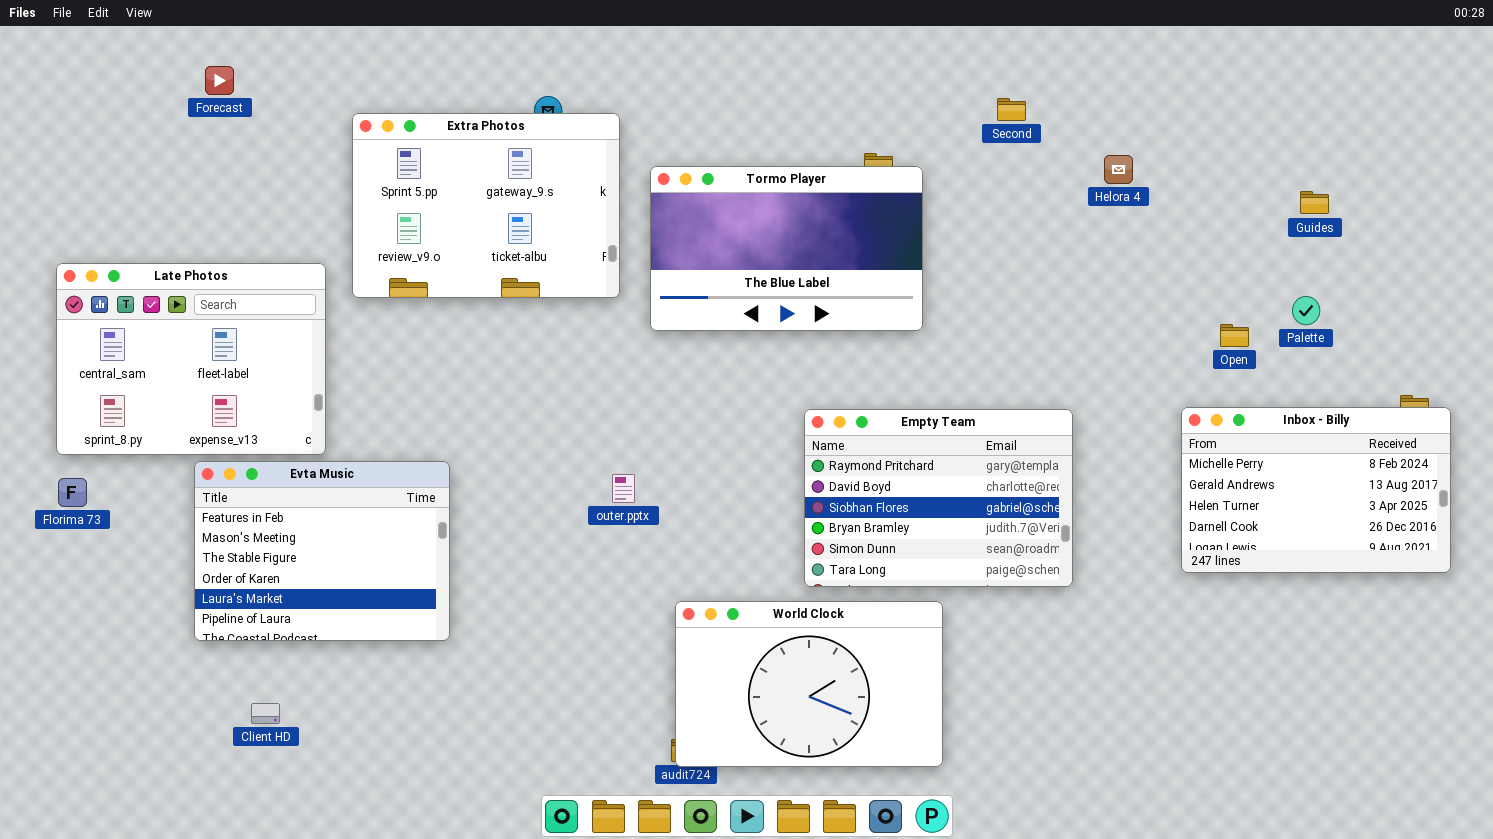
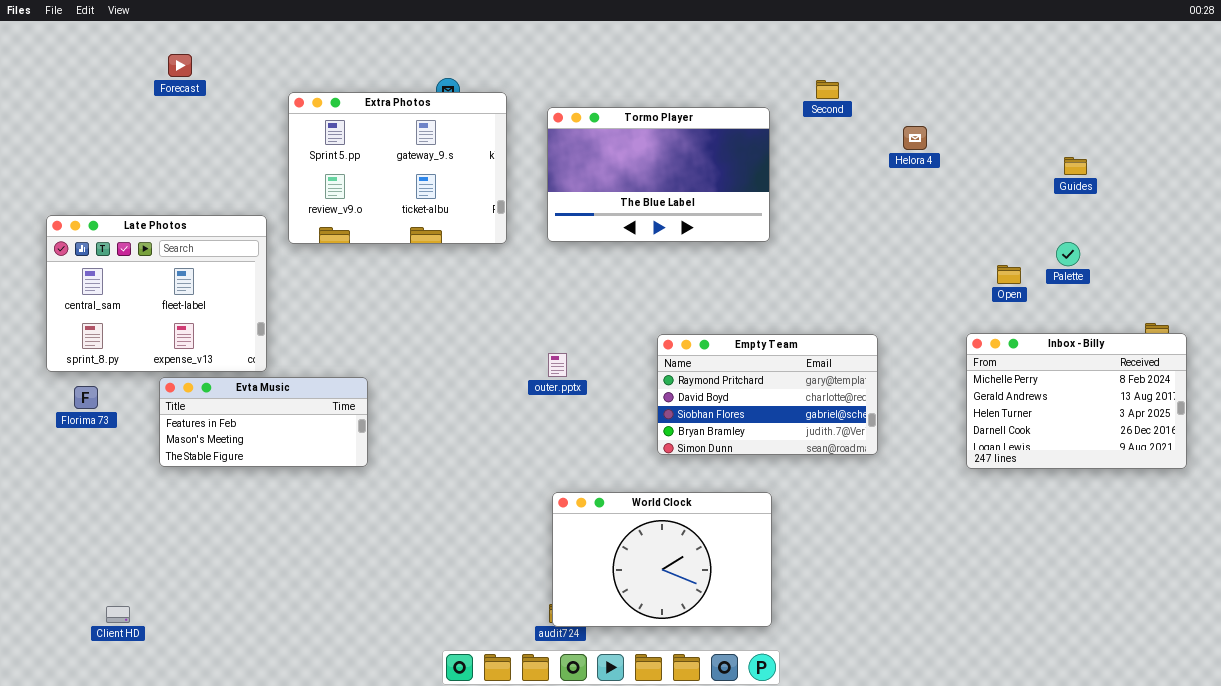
Tormo Player: [650,166,923,331] -> [547,107,770,242], moved
Empty Team: [804,409,1073,587] -> [657,334,878,455], resized
Evta Music: [194,461,450,641] -> [159,377,368,467], resized
outer.pptx: [612,474,635,503] -> [548,353,567,377], moved
Florima 73: [58,478,87,507] -> [74,386,98,409], moved
Client HD: [251,703,280,724] -> [106,606,130,623], moved

